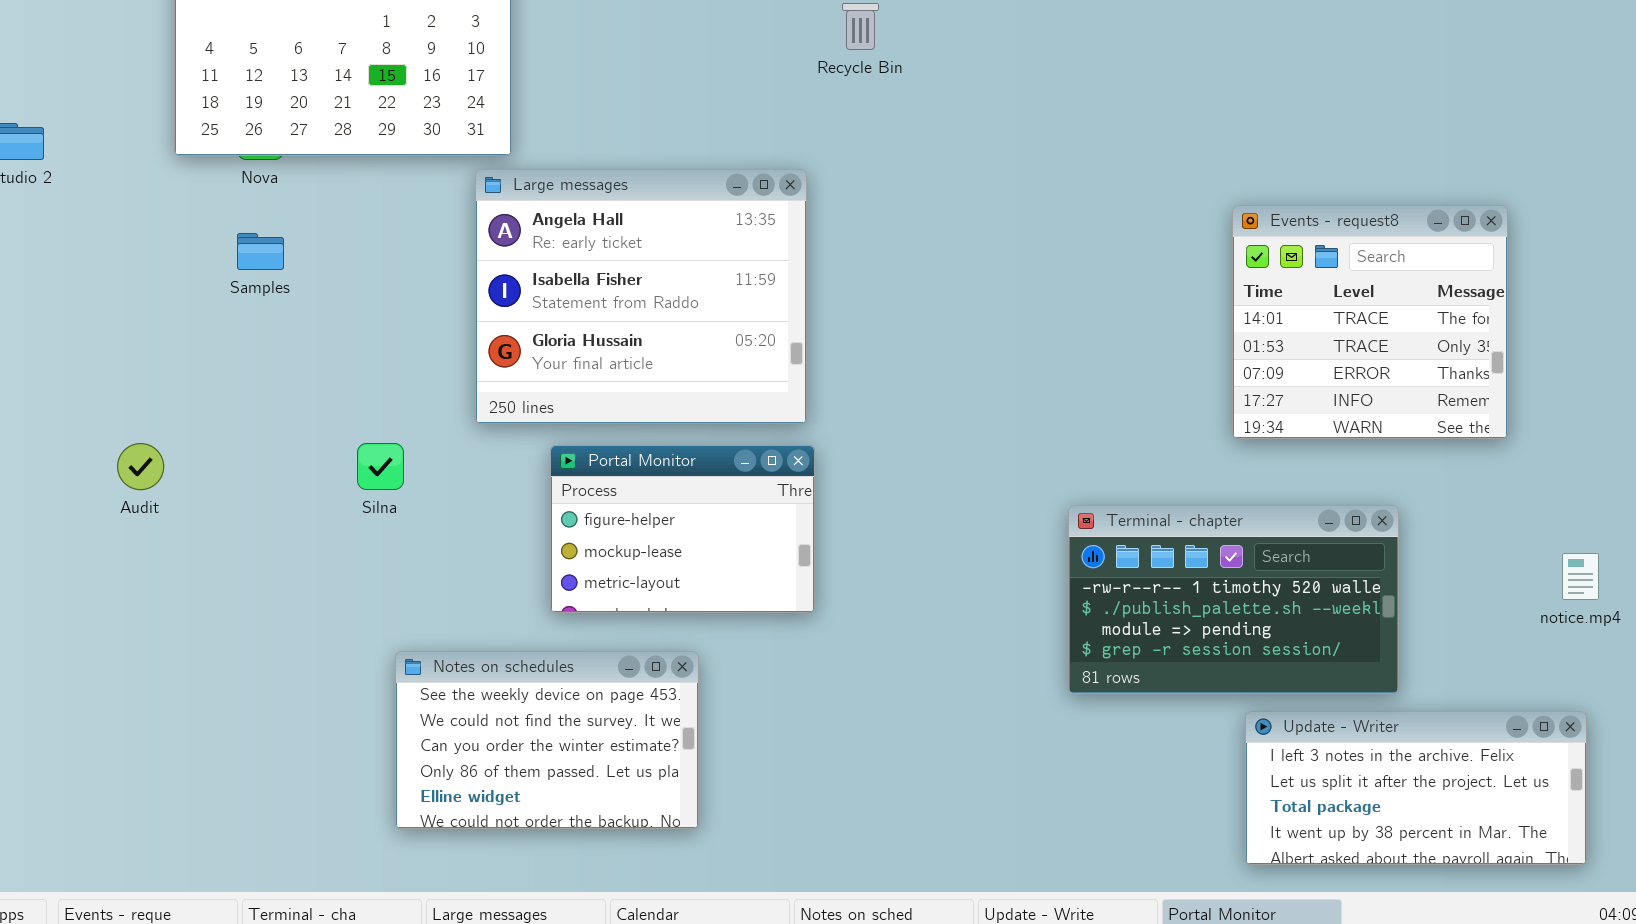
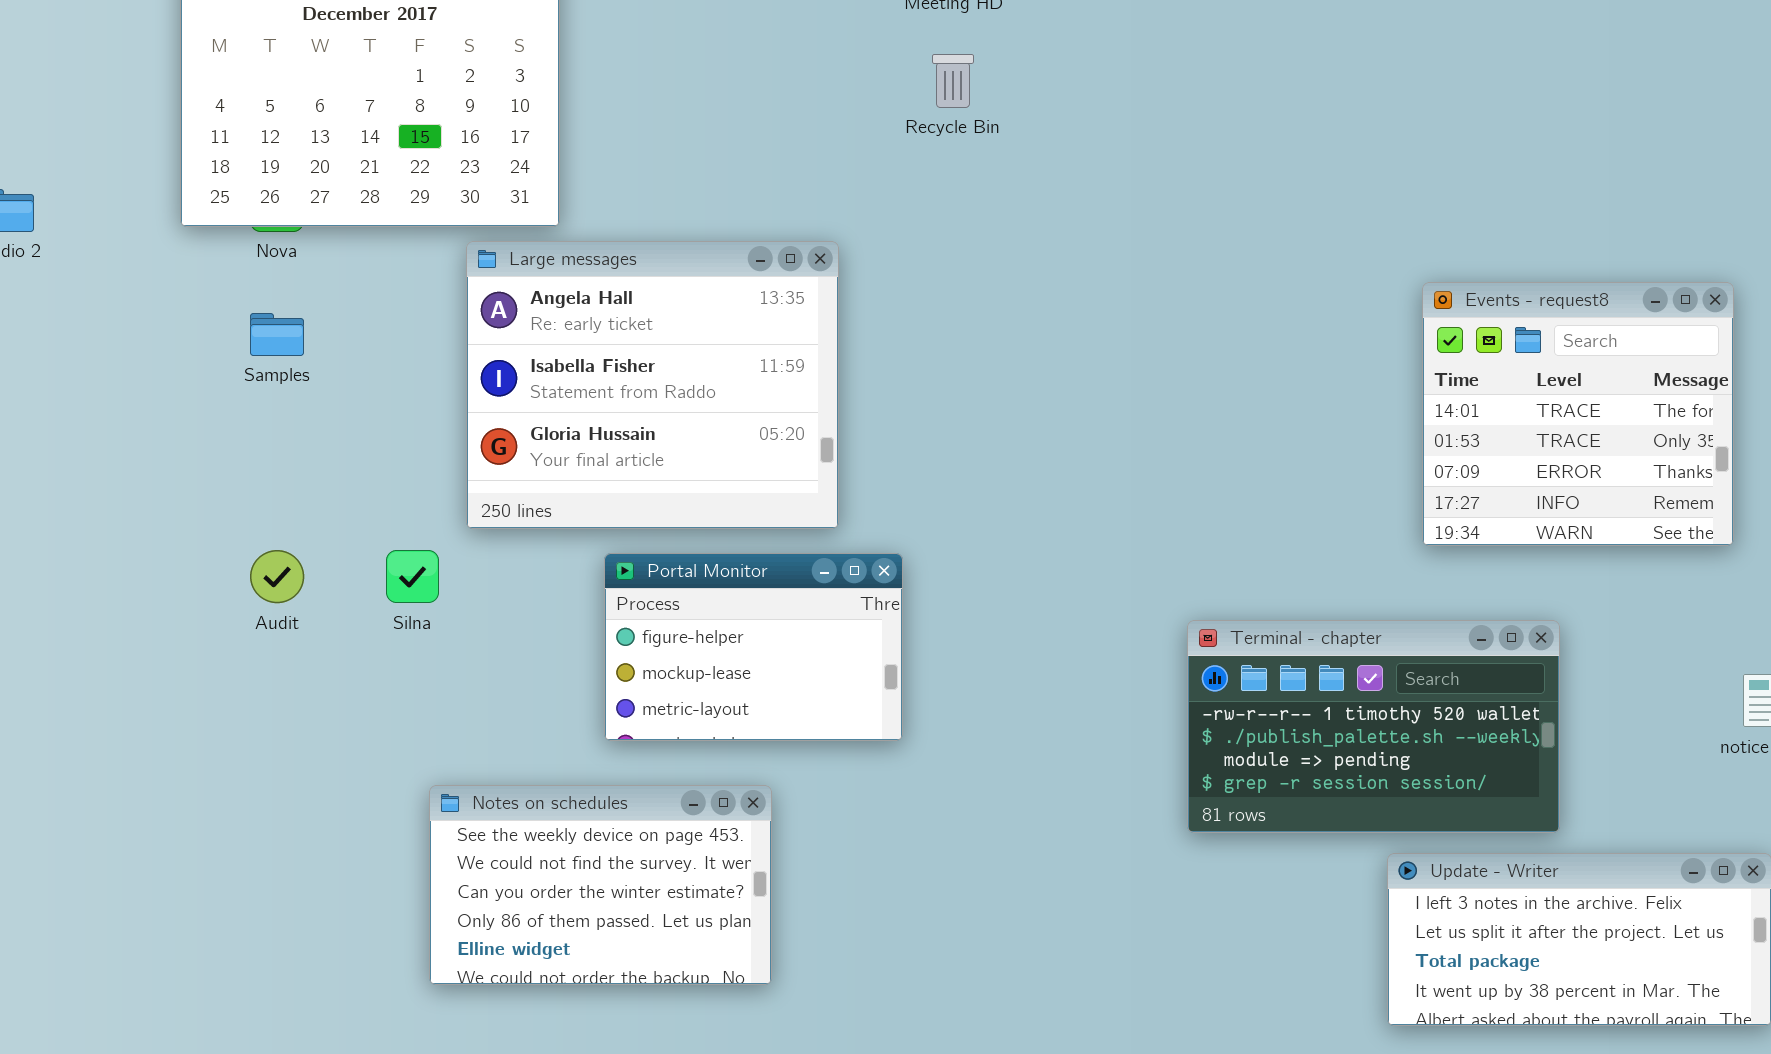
Large messages: [475,169,807,424] -> [466,241,839,529], moved
Events - request8: [1232,205,1508,439] -> [1422,282,1734,546], moved
Audit: [117,443,164,490] -> [250,550,304,603], moved

